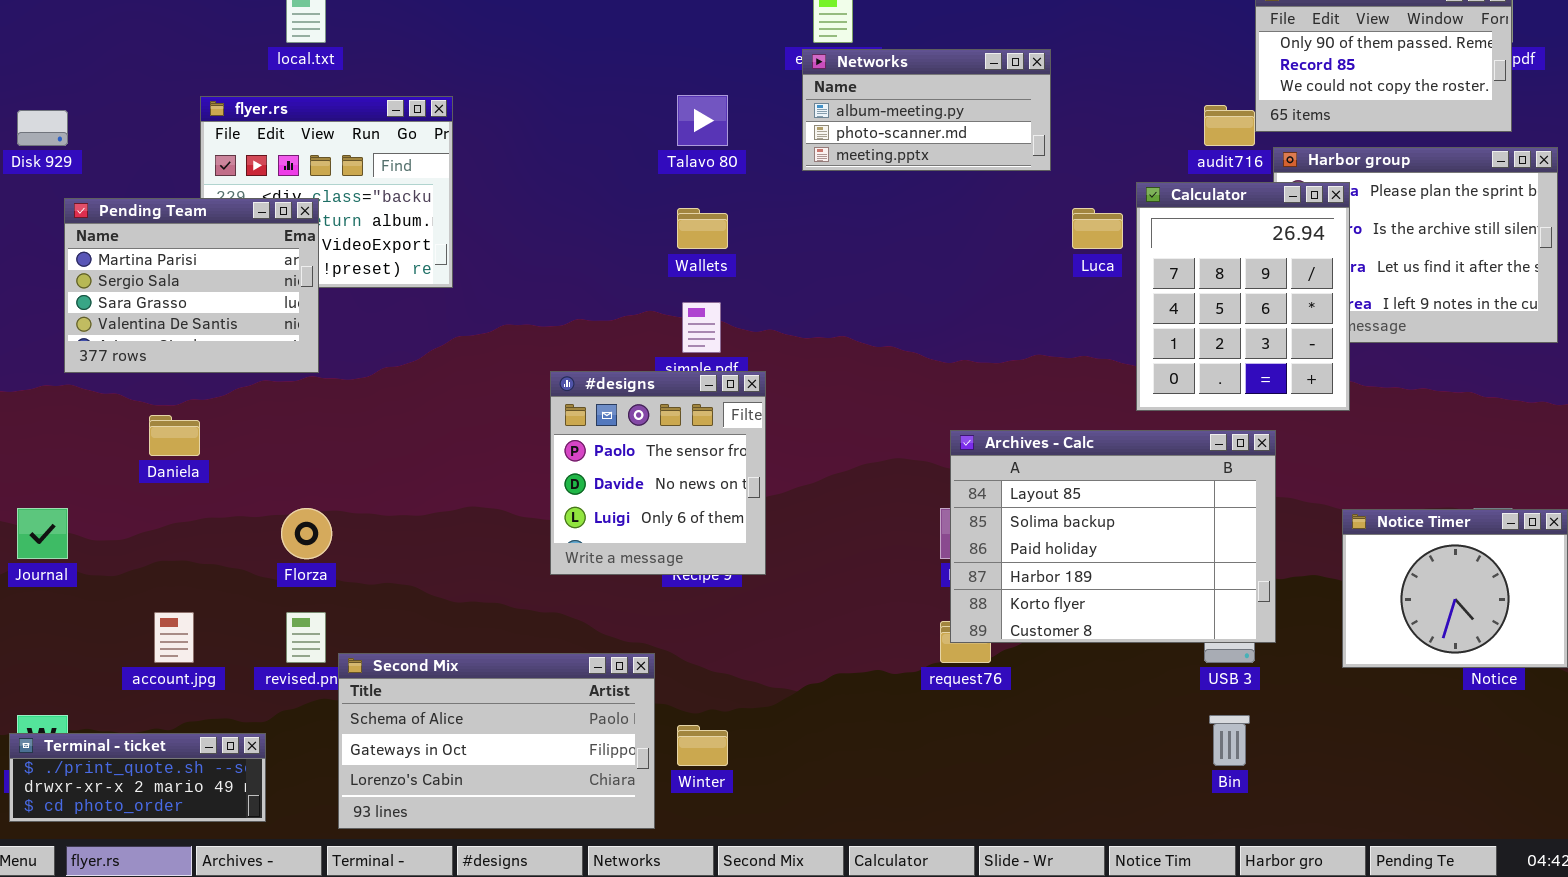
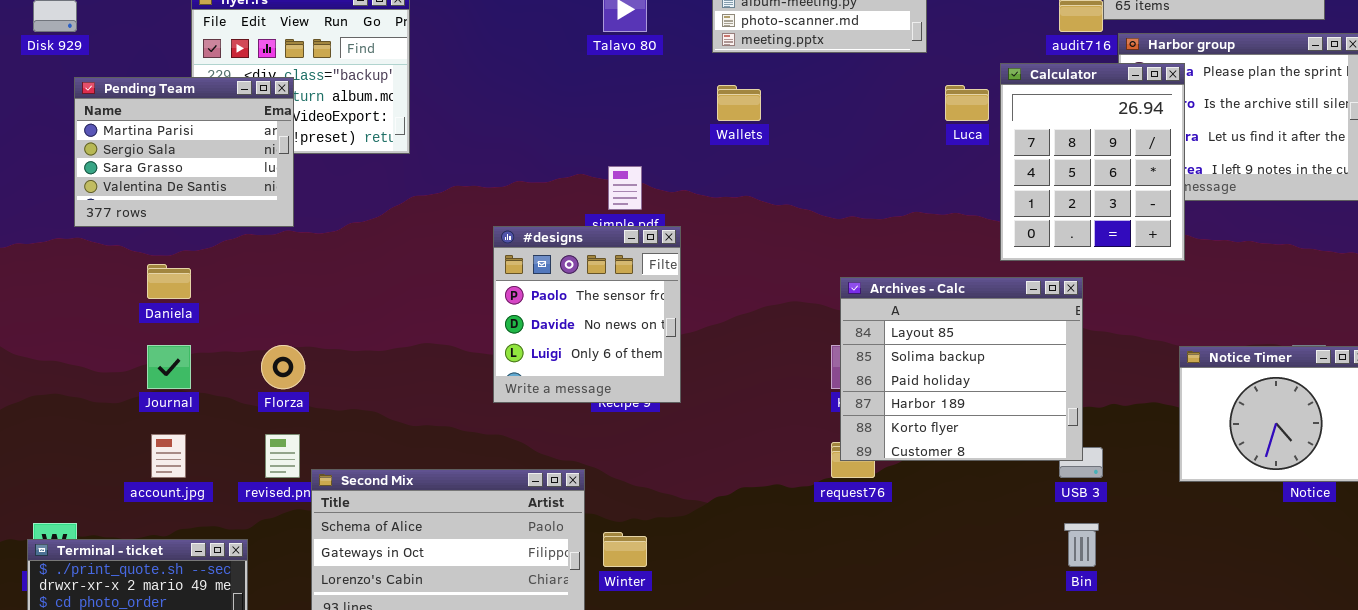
Wallets: [677,208,728,249] -> [717,85,761,121], moved
Archives - Calc: [950,430,1276,643] -> [840,277,1083,461], resized
Journal: [17,508,68,559] -> [147,345,191,389], moved

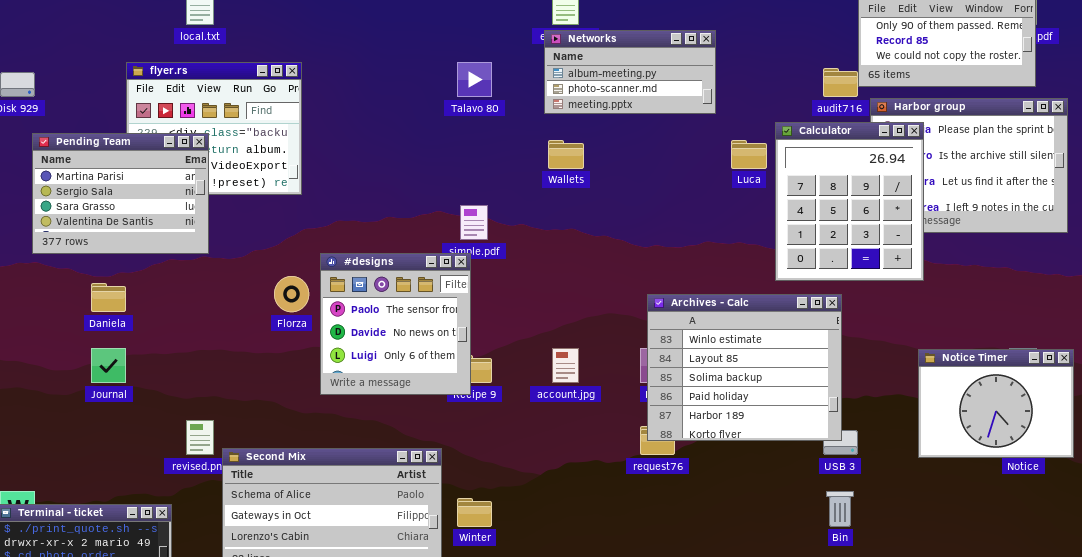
#designs: [493,226,681,403] -> [320,253,471,395], moved
Archives - Calc: [840,277,1083,461] -> [647,294,842,441], scrolled up 1 row
Florza: [261,345,305,389] -> [274,276,309,312], moved
account.jpg: [151,434,186,478] -> [552,348,579,383], moved

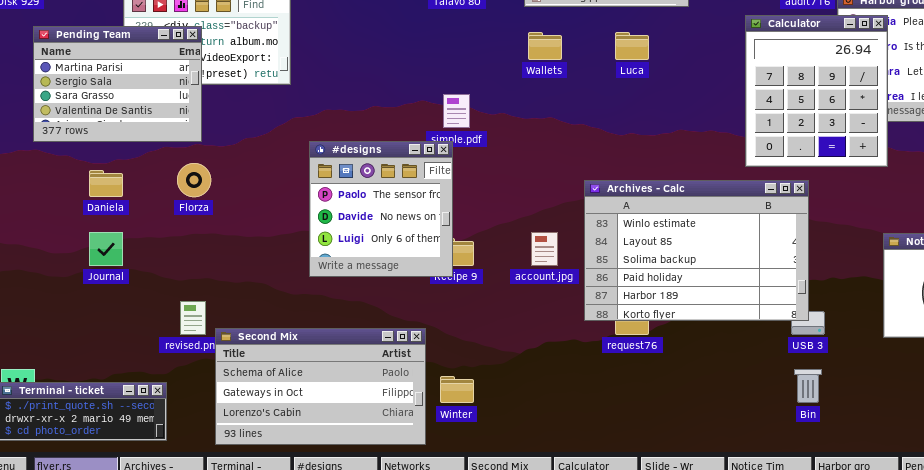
Luca: [731,140,767,169] -> [615,32,649,60], moved
Florza: [274,276,309,312] -> [177,163,211,197], moved
Archives - Calc: [647,294,842,441] -> [584,180,809,321], resized

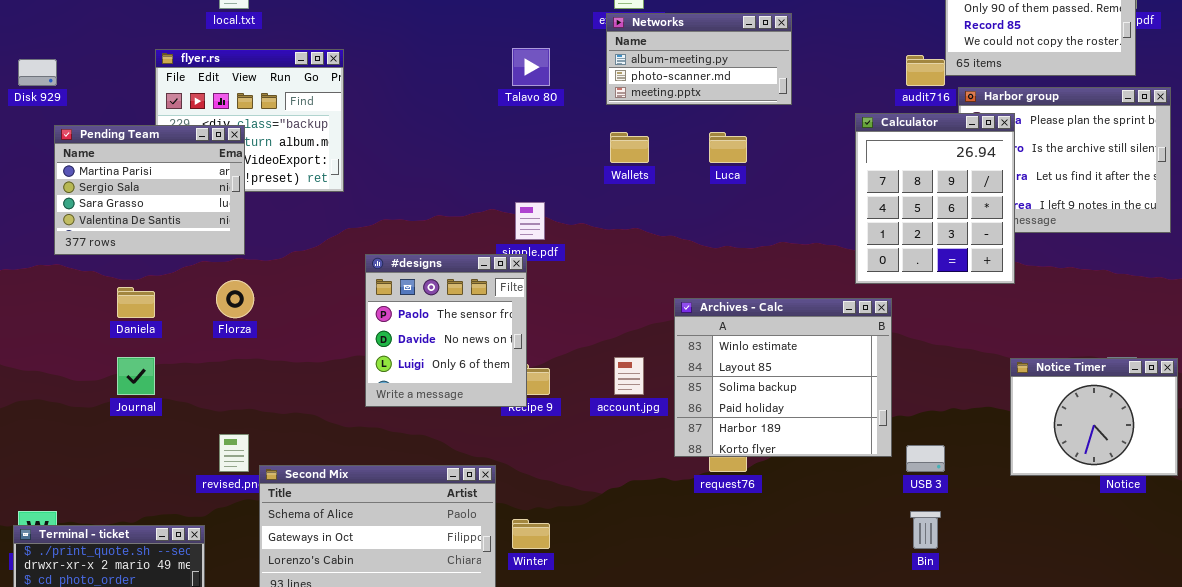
Archives - Calc: [584,180,809,321] -> [674,298,892,457], resized

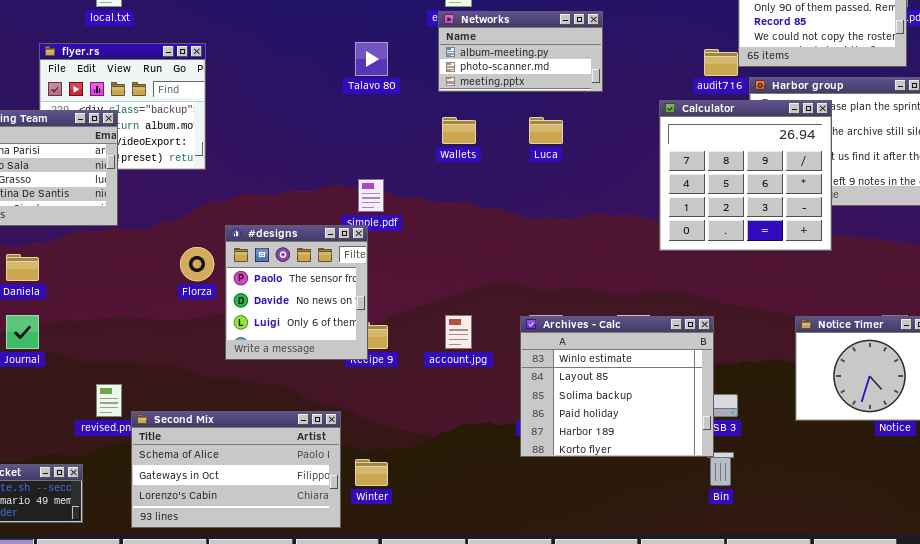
Calculator: [855,113,1015,284] -> [659,100,832,251], resized
Florza: [216,280,254,318] -> [180,247,214,281], moved
Archives - Calc: [674,298,892,457] -> [520,316,714,457], moved

